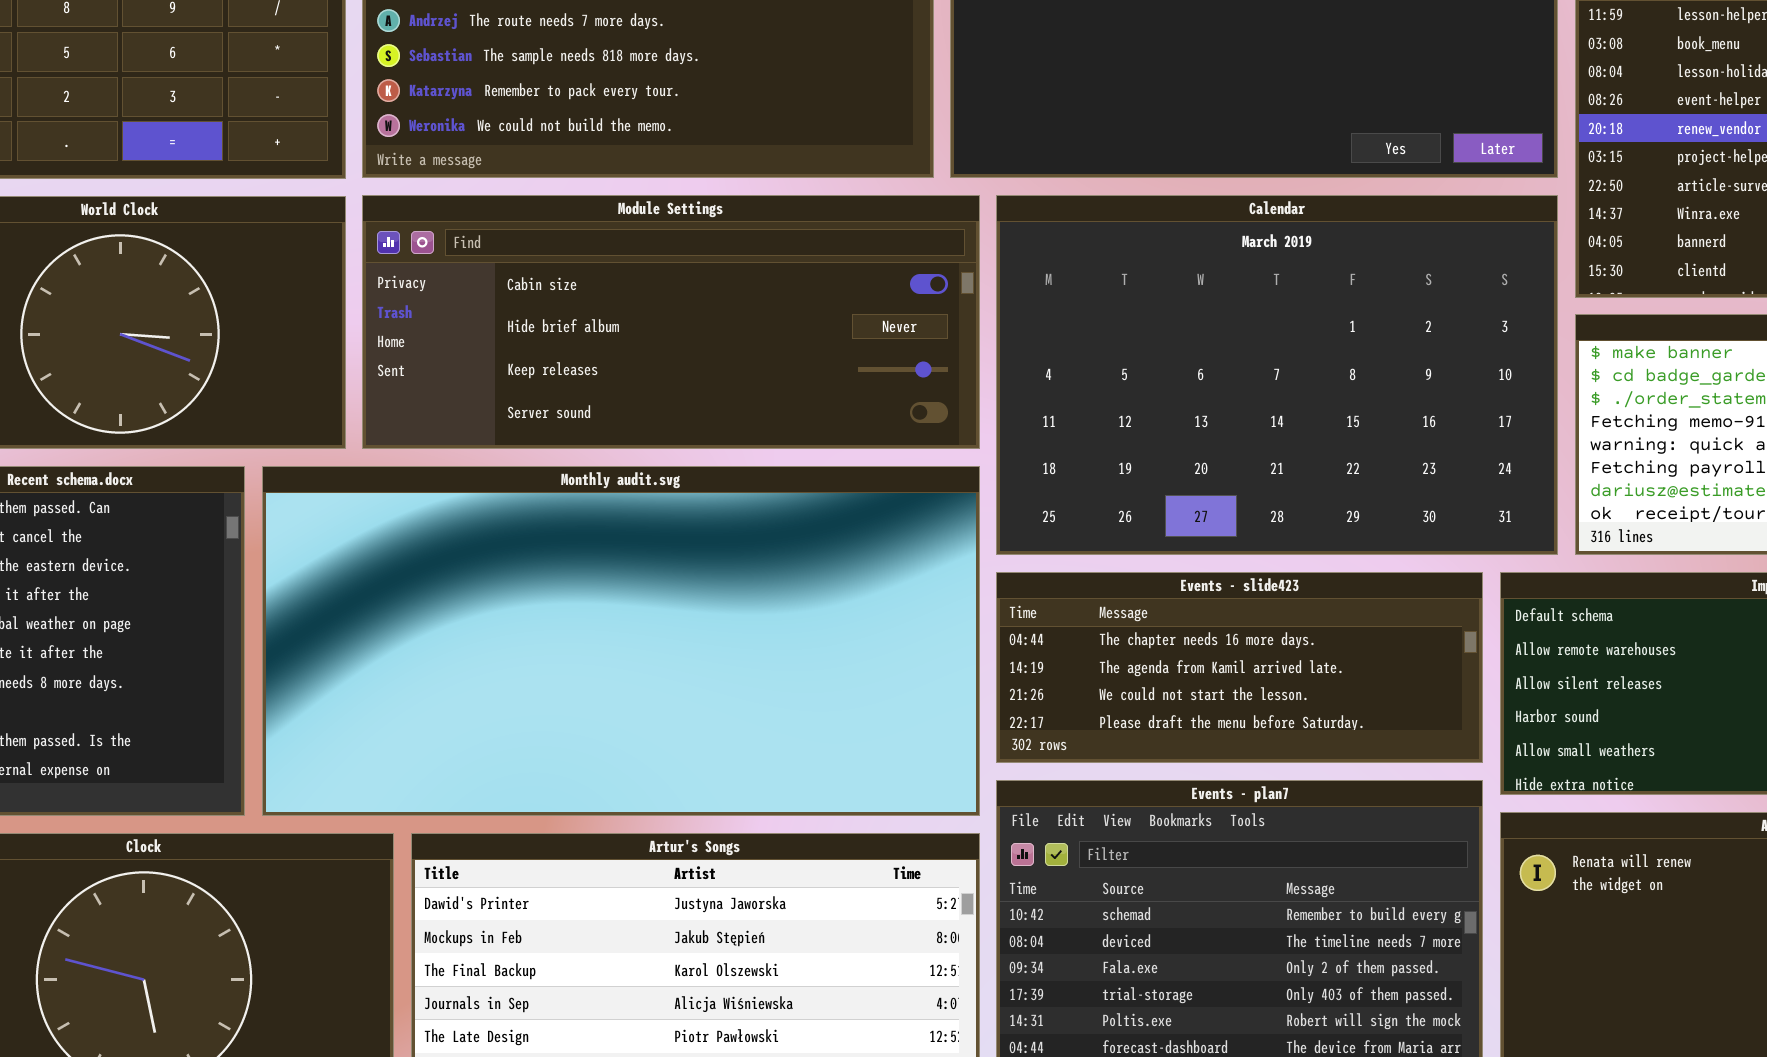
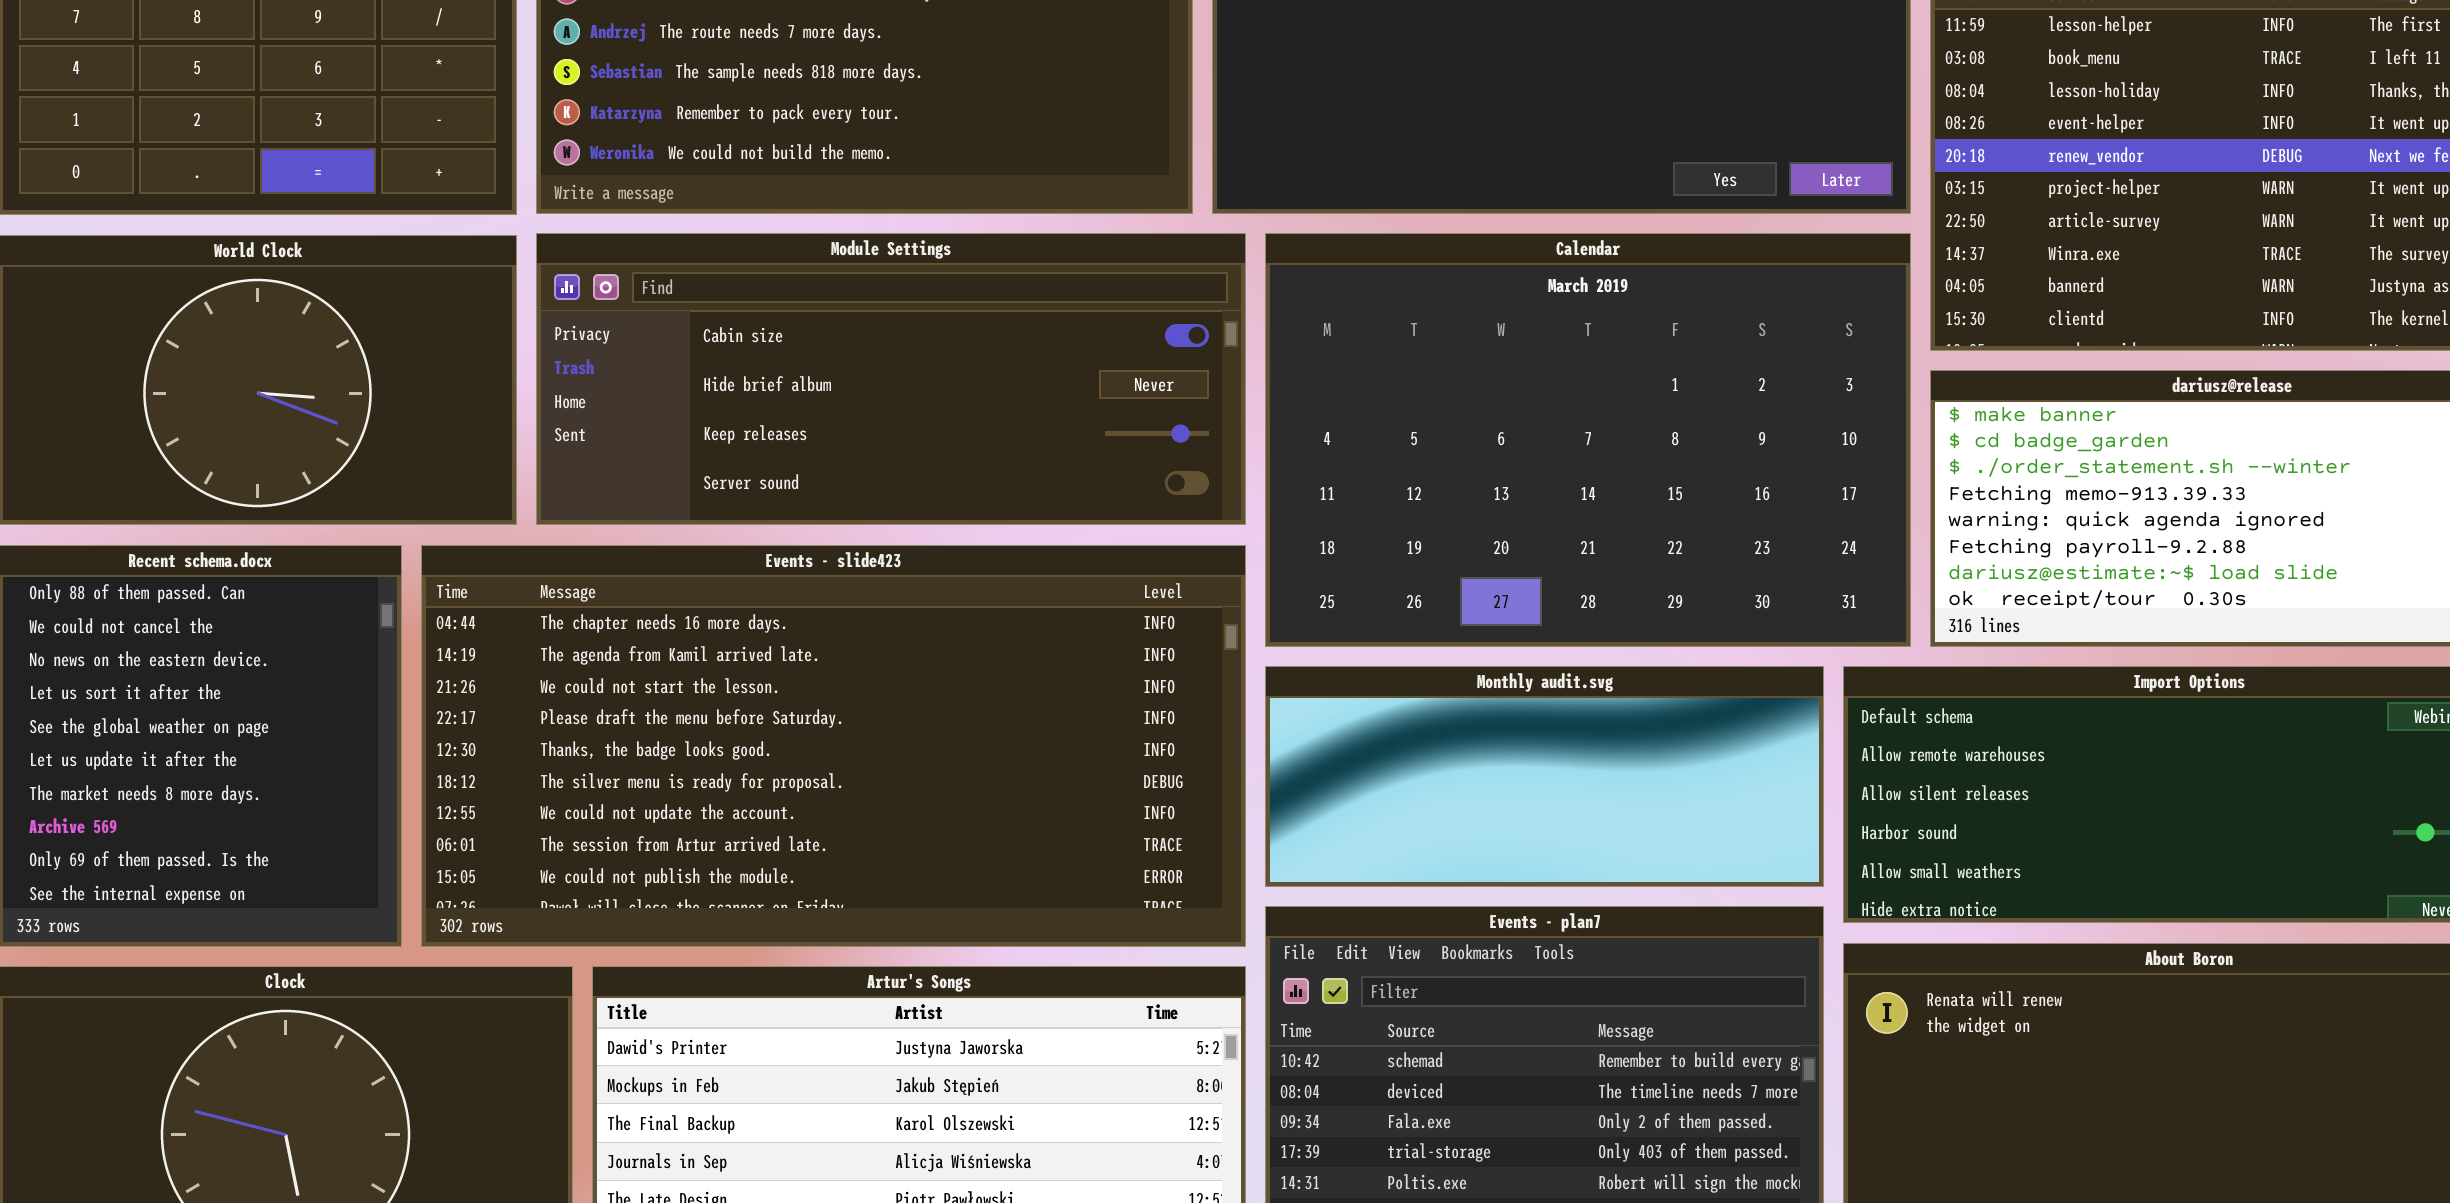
Monthly audit.svg: [262,466,980,816] -> [1265,666,1824,887], moved, resized
Events - slide423: [996,572,1483,763] -> [421,545,1246,947], moved, resized

